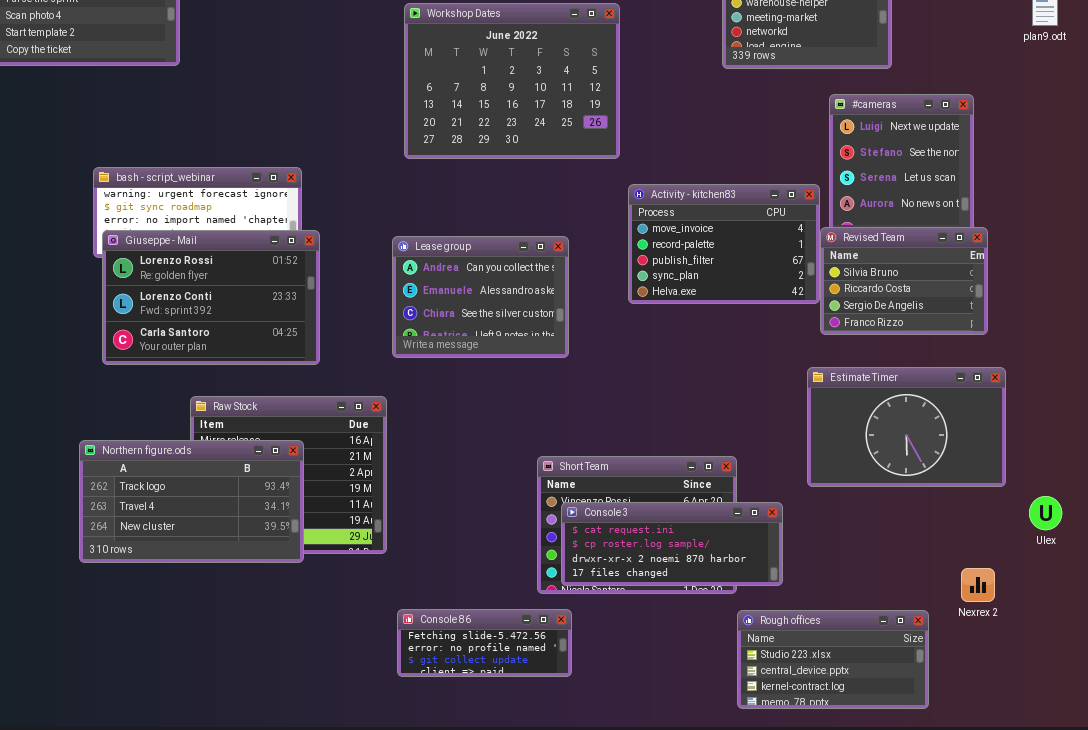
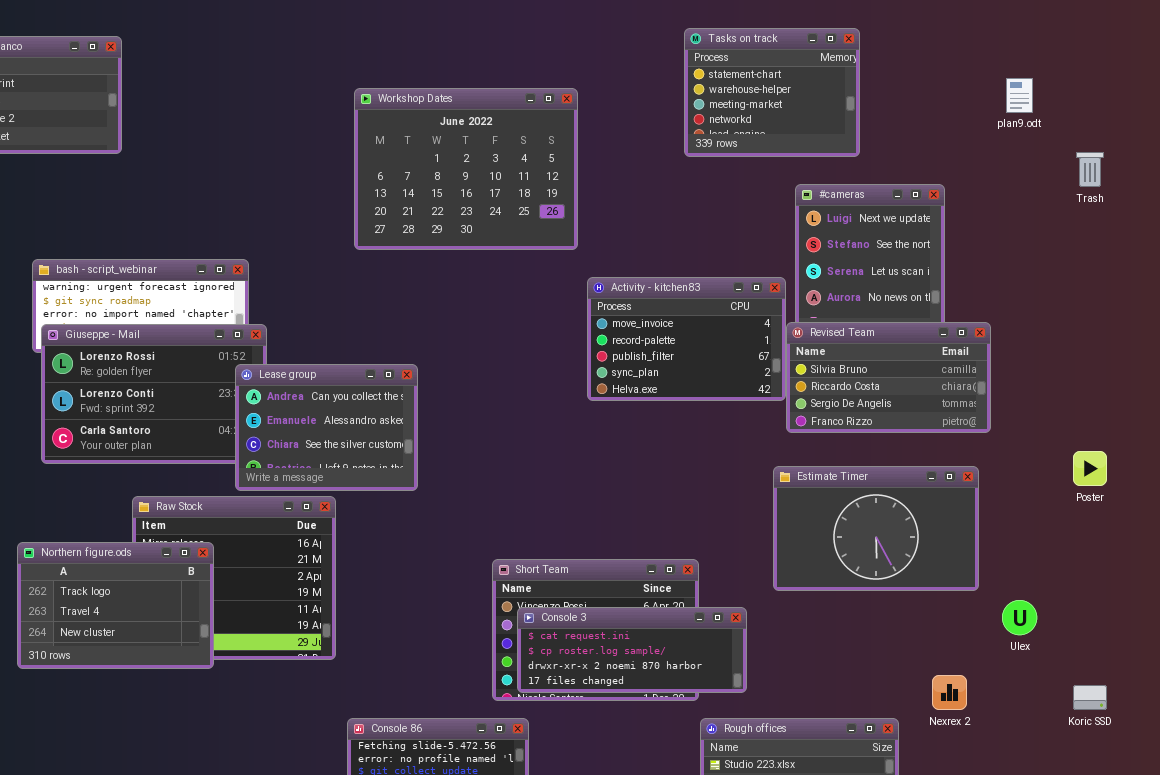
Revised Team: [820,227,988,335] -> [786,322,991,433], resized
Lease group: [392,236,569,358] -> [235,364,418,491], moved
Northern figure.ods: [79,440,304,563] -> [17,542,214,669], resized

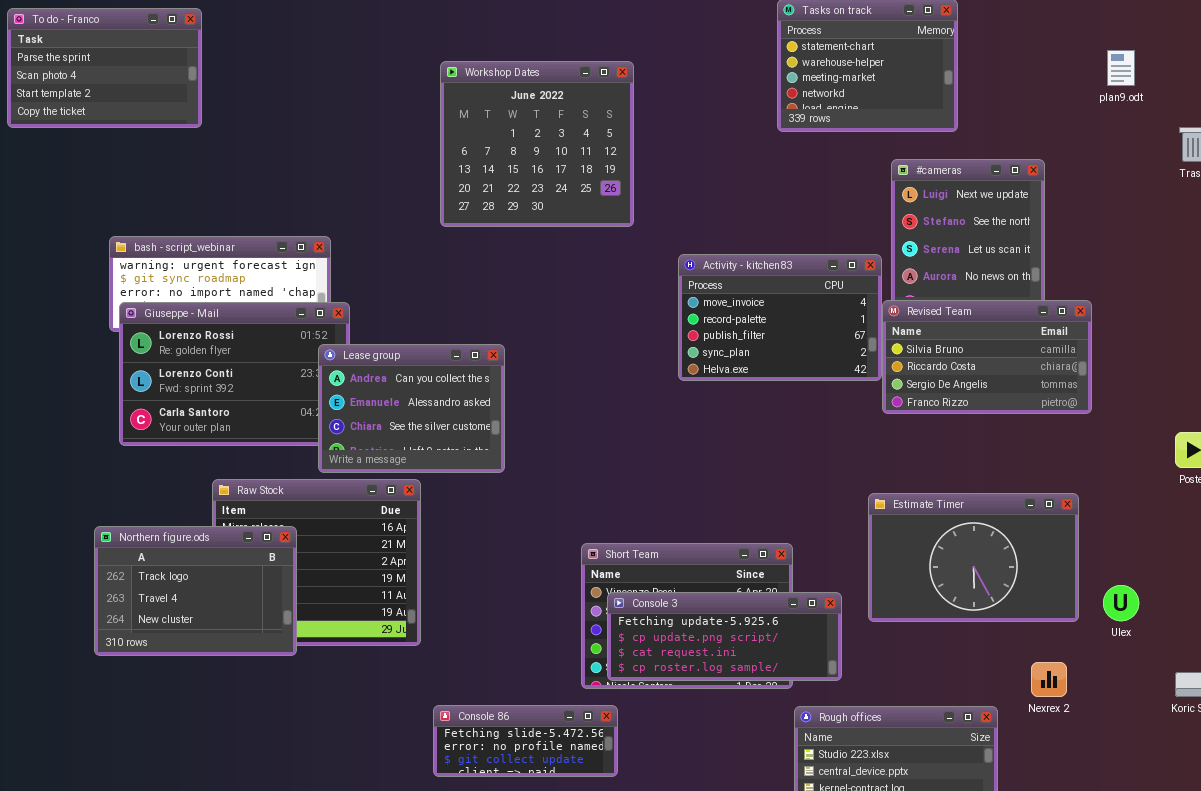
Workshop Dates: [354,88,578,250] -> [440,61,634,227], resized
Estimate Timer: [773,466,979,591] -> [868,493,1079,622], moved
Console 3: [517,607,747,693] -> [607,592,842,681], scrolled up 2 rows

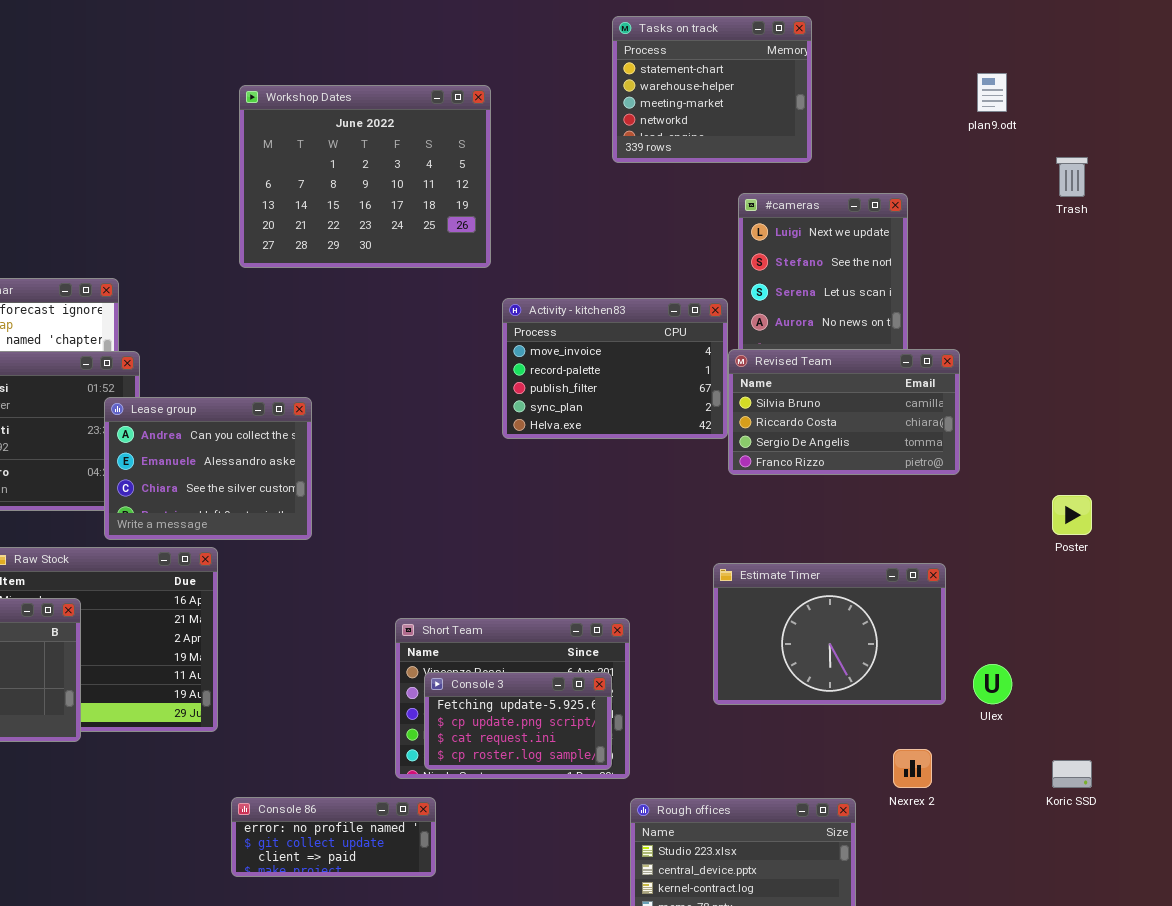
Workshop Dates: [440,61,634,227] -> [239,85,491,268], resized
Console 3: [607,592,842,681] -> [424,672,612,770], resized
Console 86: [433,705,618,777] -> [231,797,436,877], scrolled down 1 row

